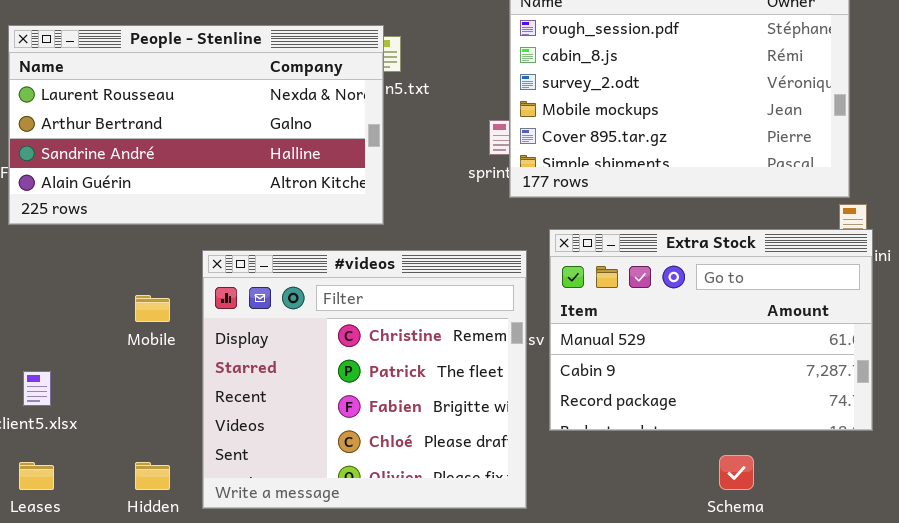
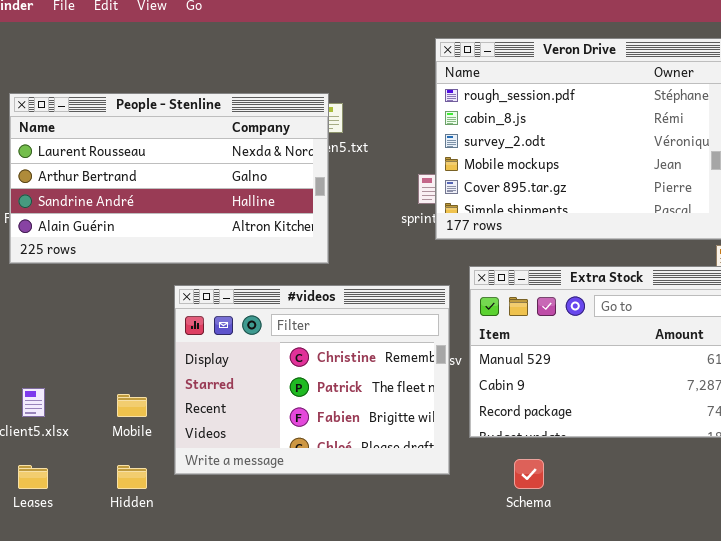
#videos: [202,250,527,509] -> [174,285,450,475], resized
Mobile: [135,295,170,322] -> [117,394,147,417], moved
Schema: [719,455,754,490] -> [514,459,544,489], moved

